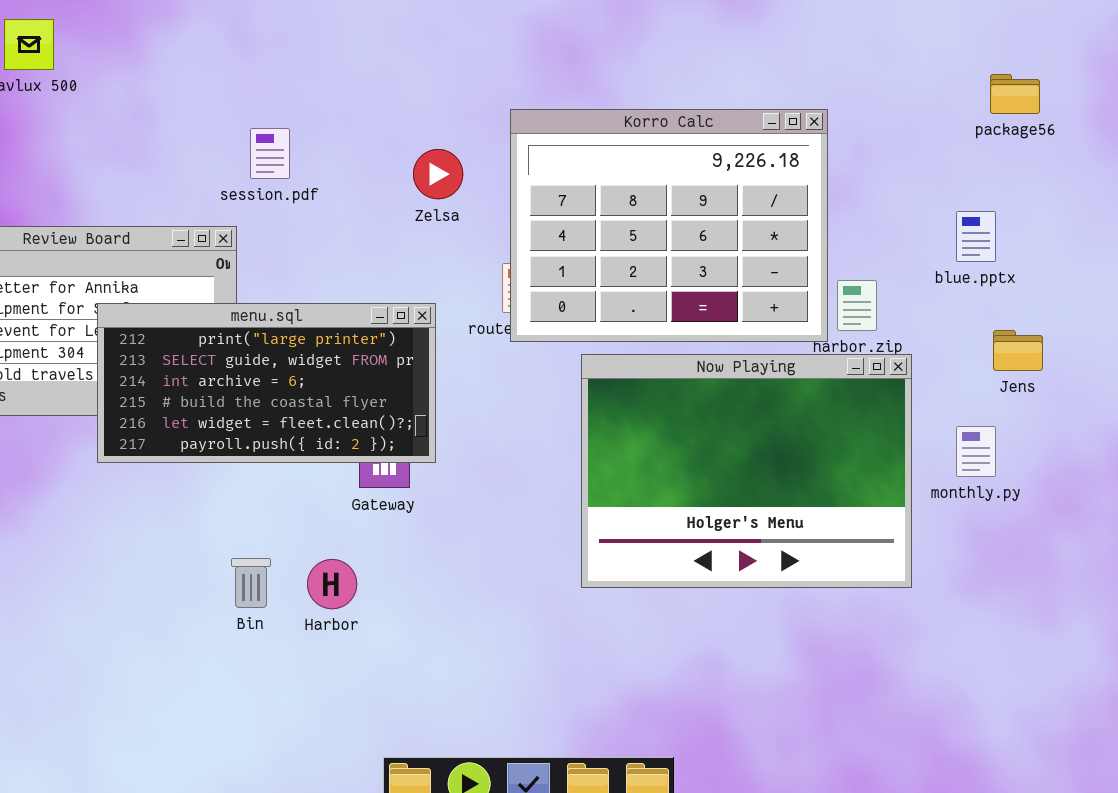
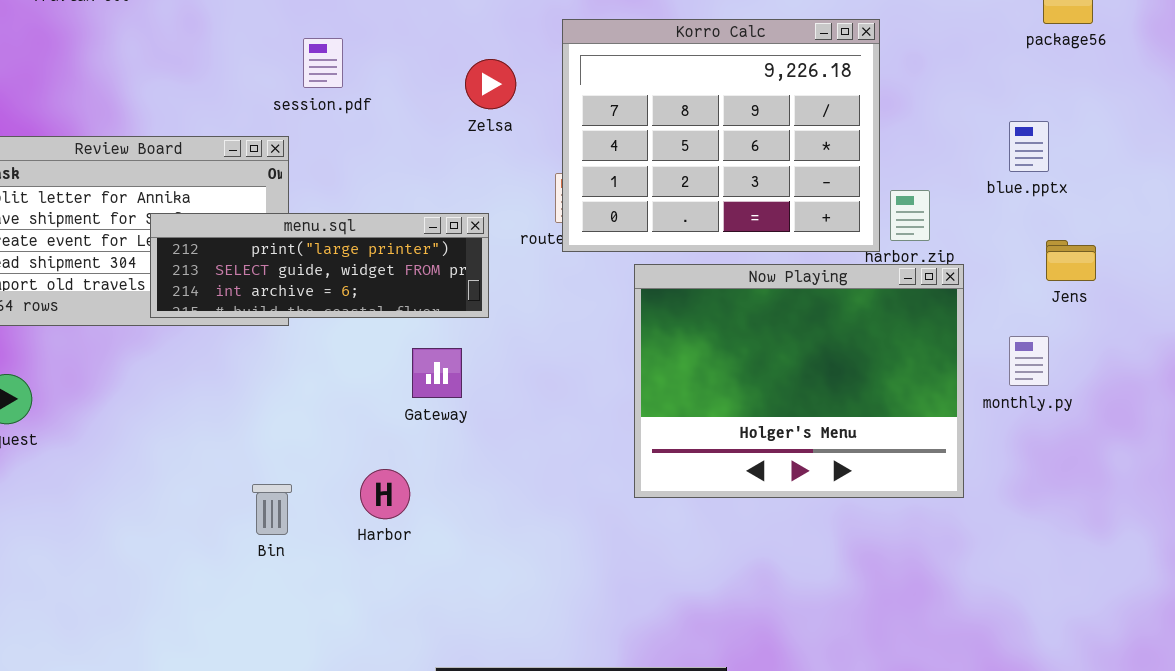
menu.sql: [97,303,436,463] -> [150,213,489,318], resized
Bin: [231,558,271,608] -> [252,484,292,535], moved

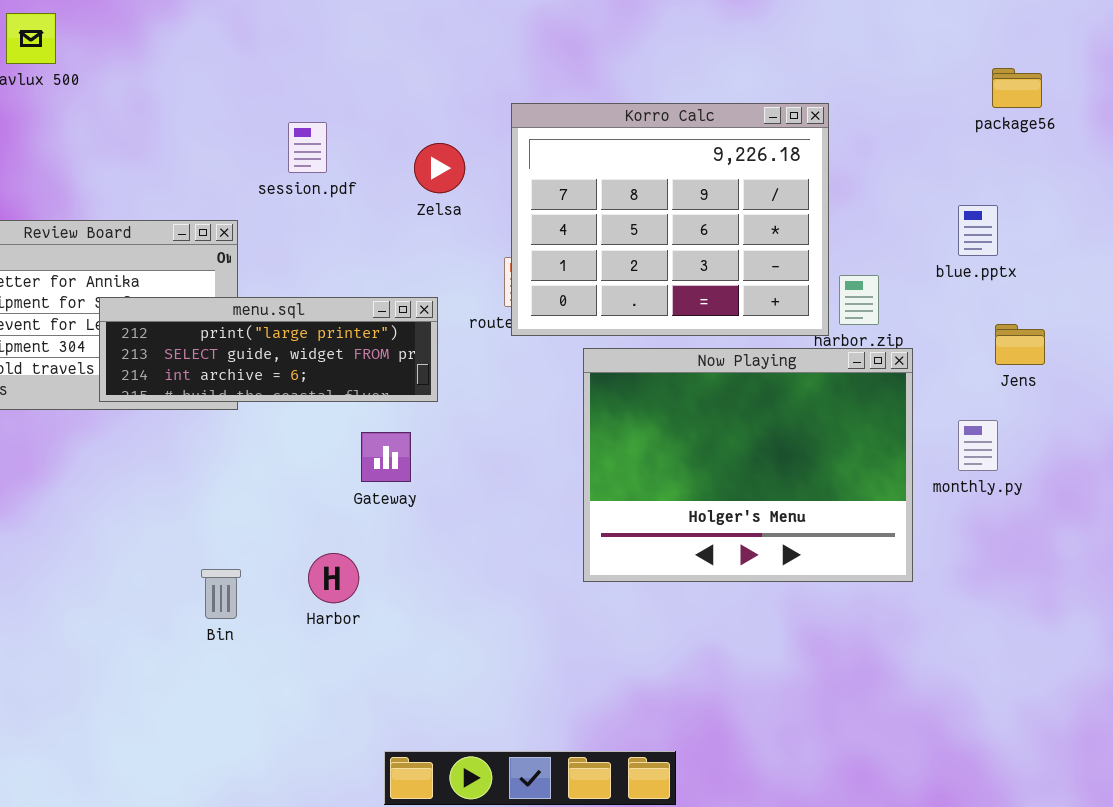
session.pdf: [303,38,343,88] -> [288,122,327,173], moved

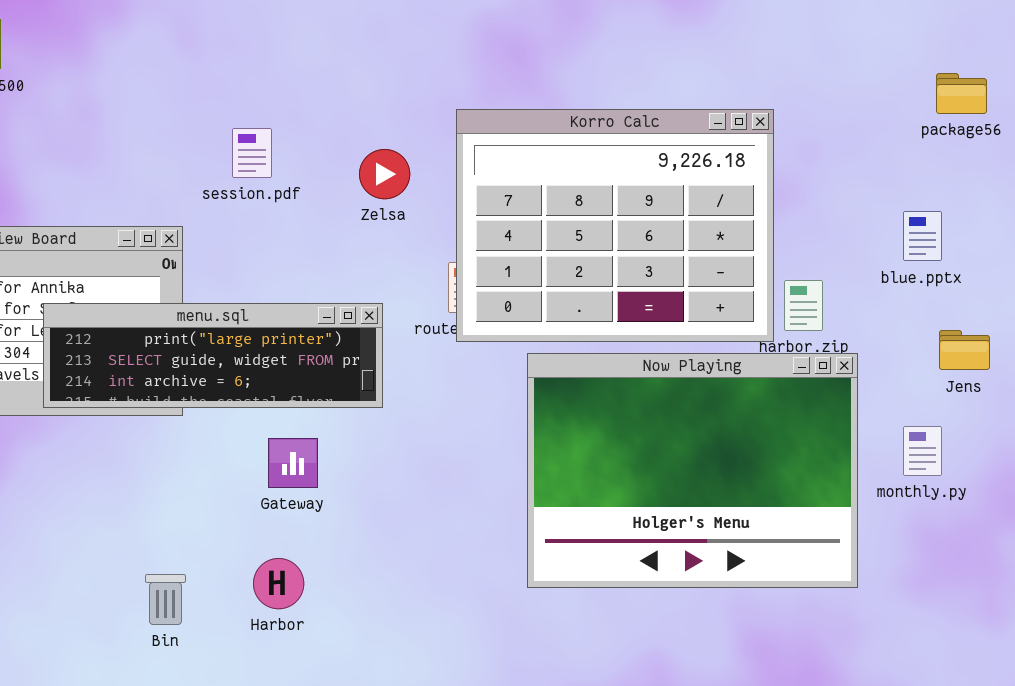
Gateway: [361,432,411,482] -> [268,438,318,488], moved

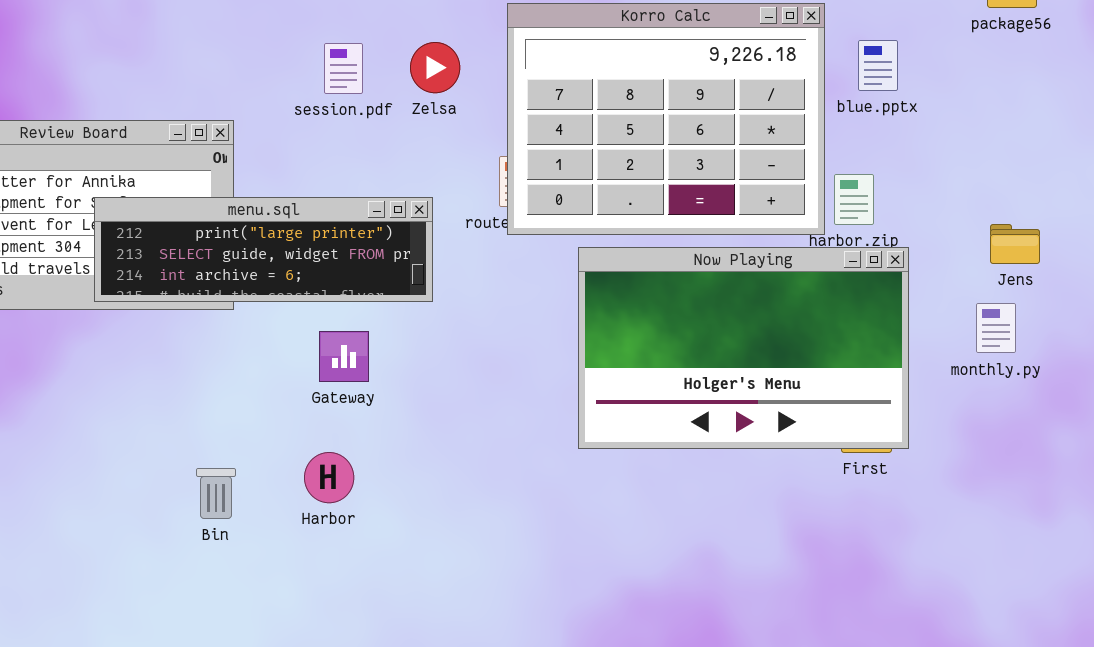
session.pdf: [232,128,272,178] -> [324,43,363,94], moved
blue.pptx: [903,211,942,261] -> [858,40,898,91], moved
Now Playing: [527,353,858,588] -> [578,247,909,449], resized
monthly.py: [903,426,942,476] -> [976,303,1016,353], moved

